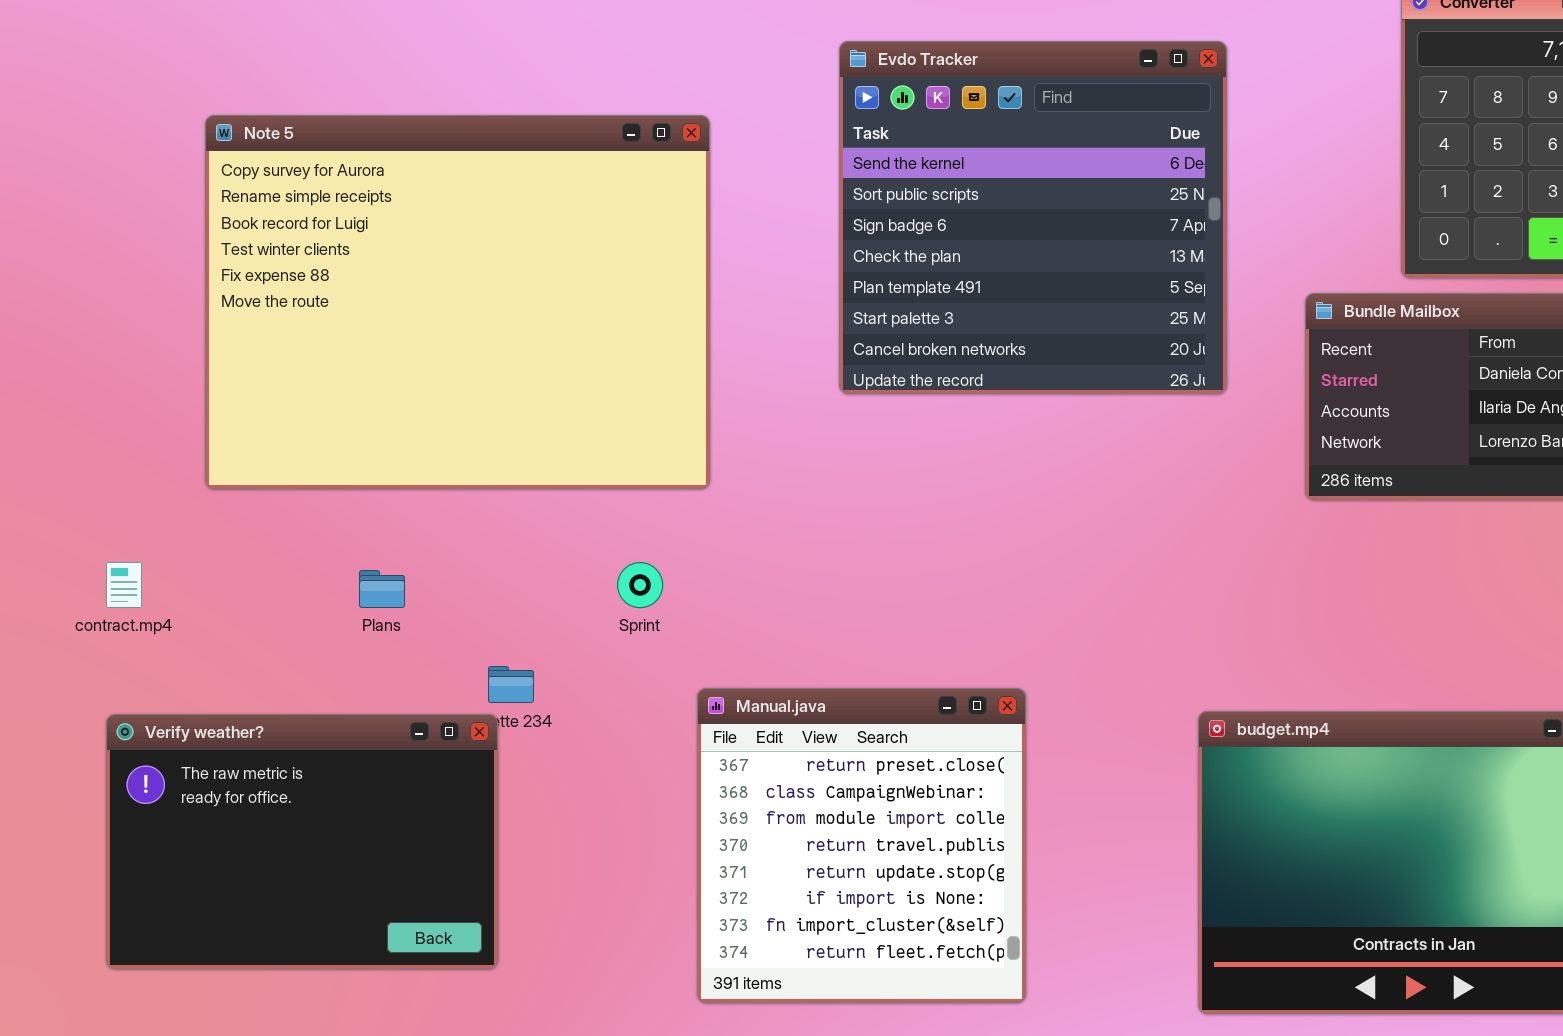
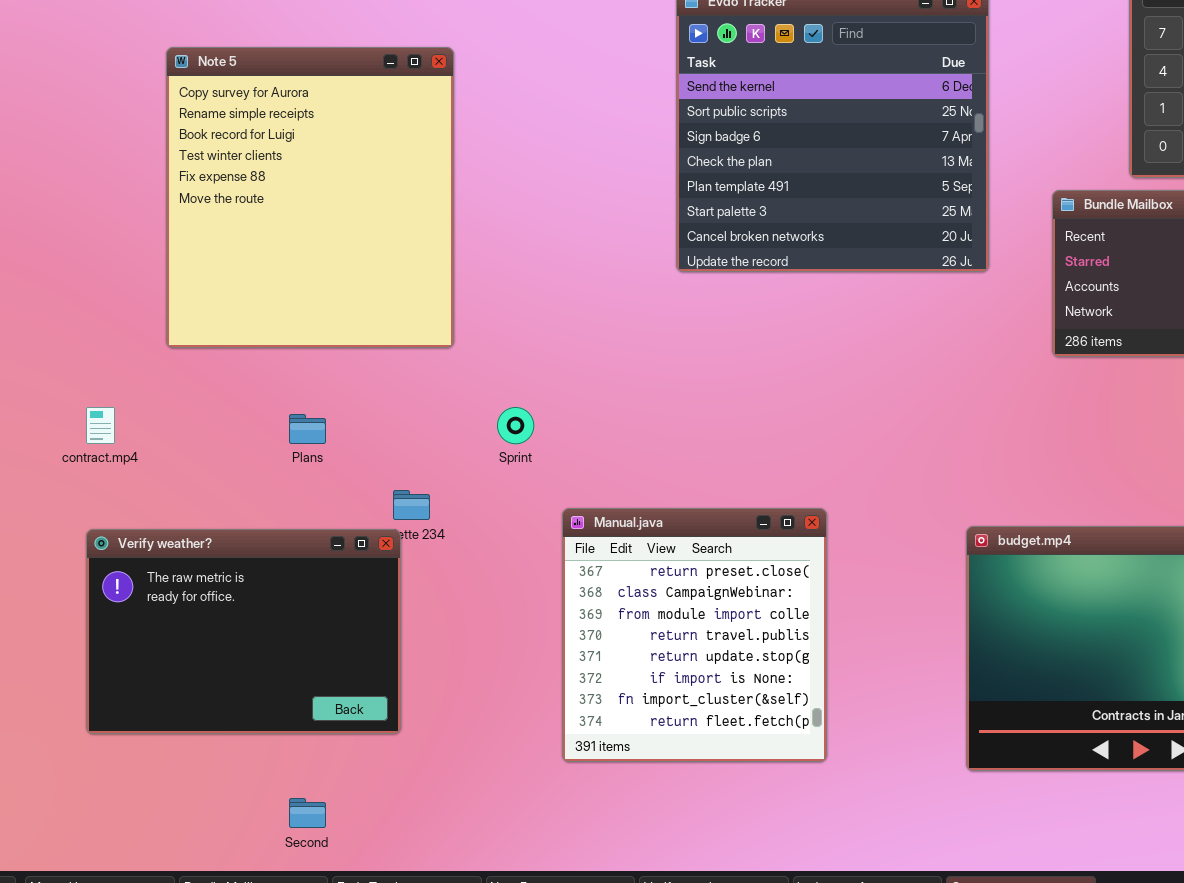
Note 5: [205,115,710,489] -> [166,47,454,348], resized

